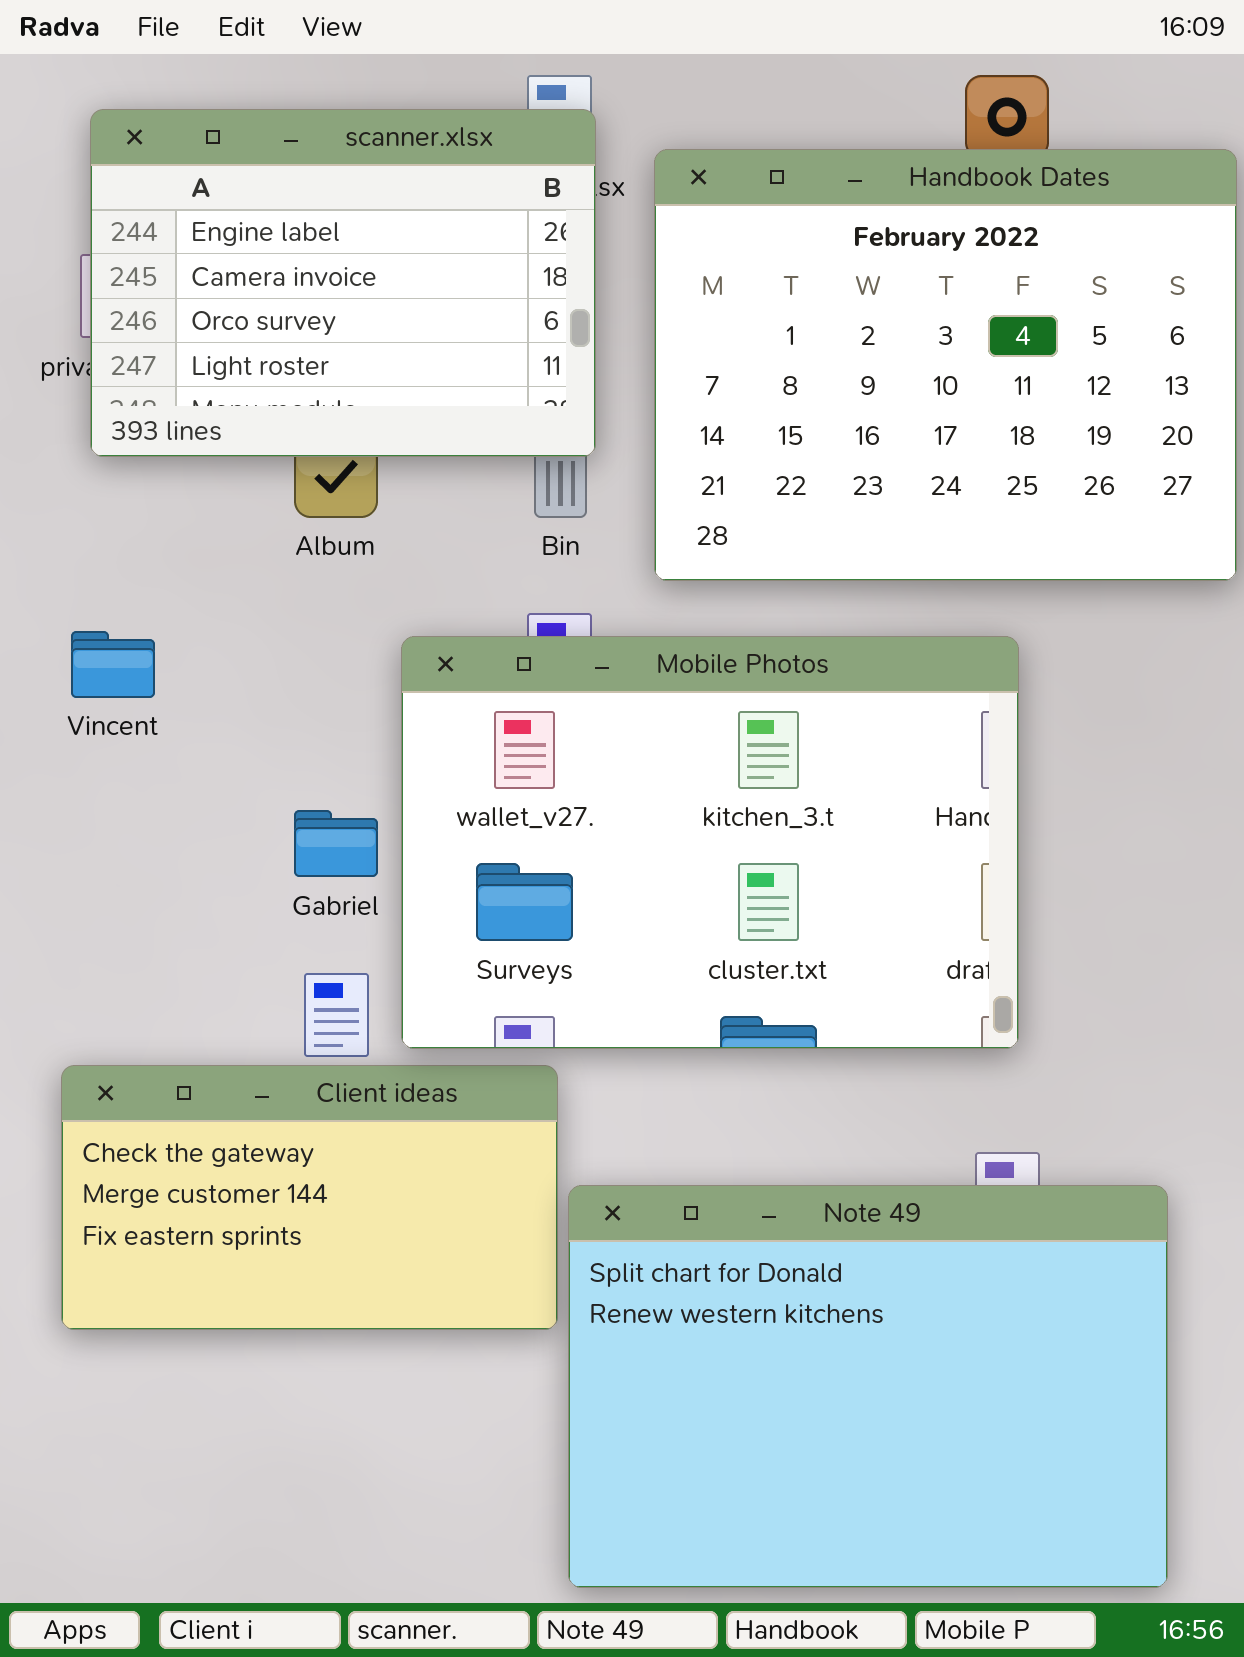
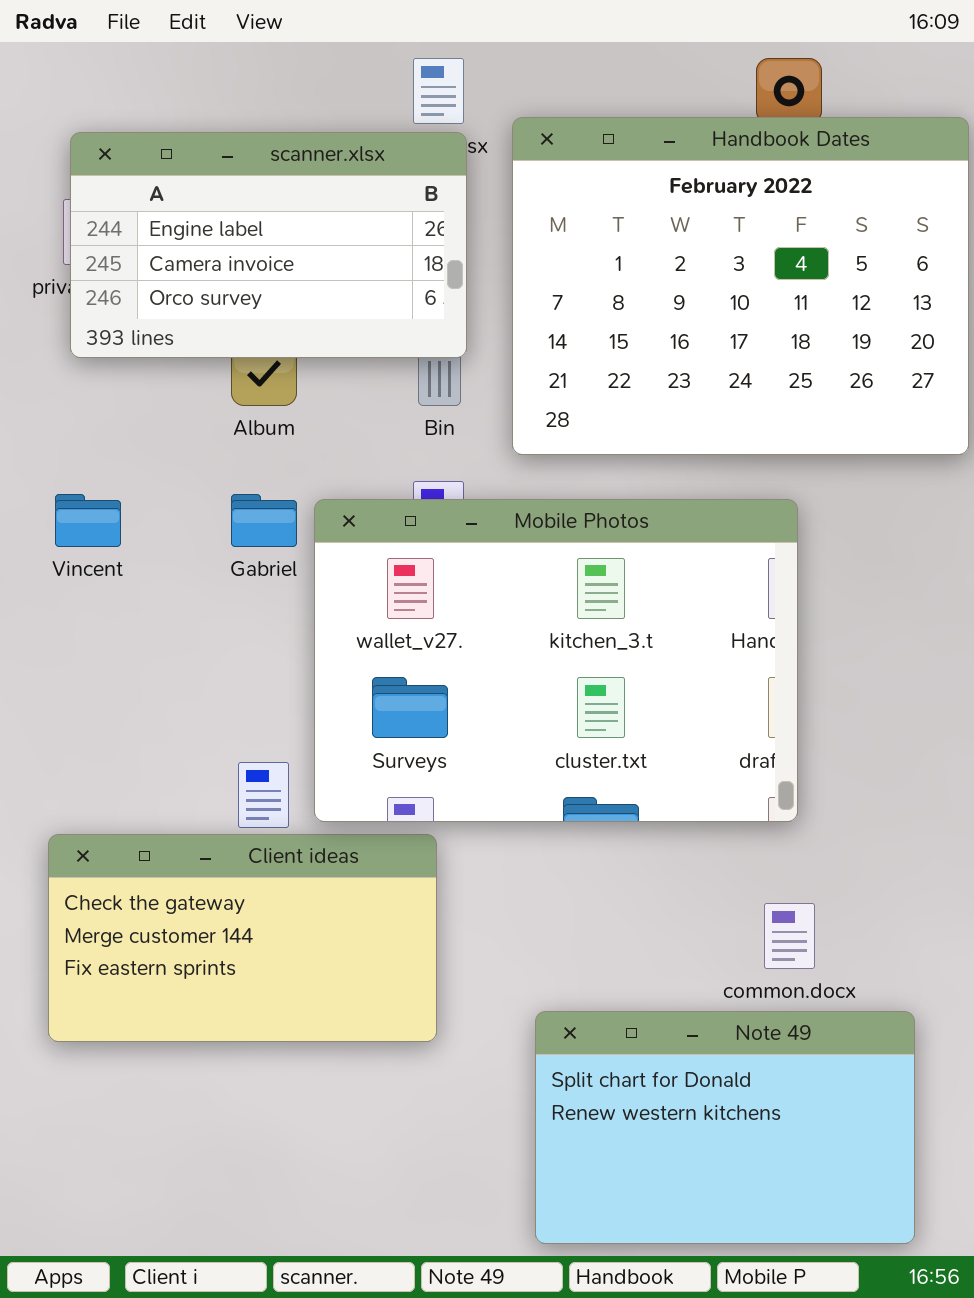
scanner.xlsx: [90,109,596,457] -> [70,132,467,358], resized
Gabriel: [294,810,378,877] -> [231,494,297,547], moved
Note 49: [568,1185,1168,1588] -> [535,1011,915,1244], resized

